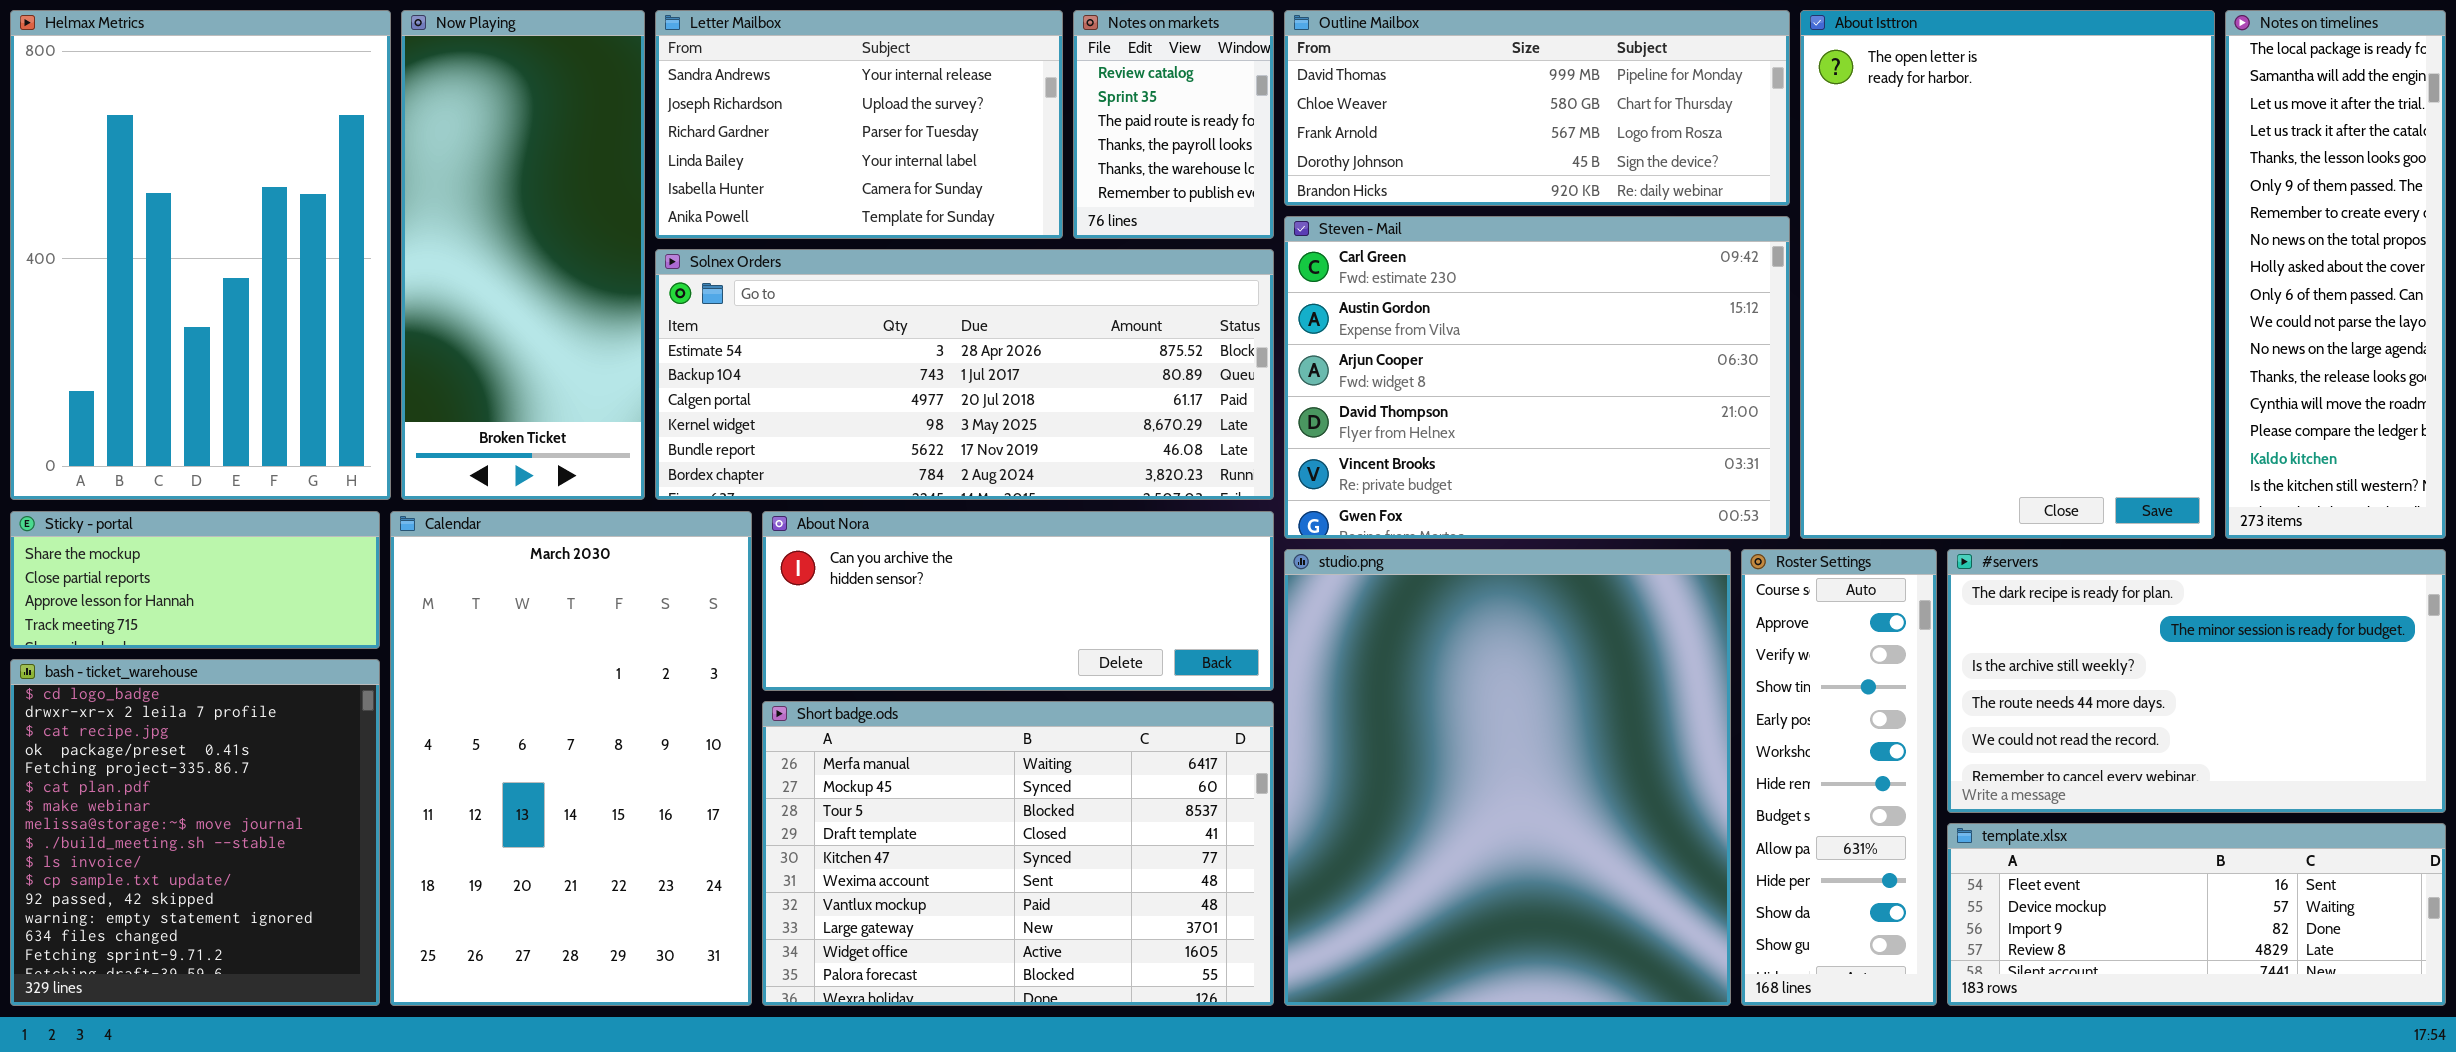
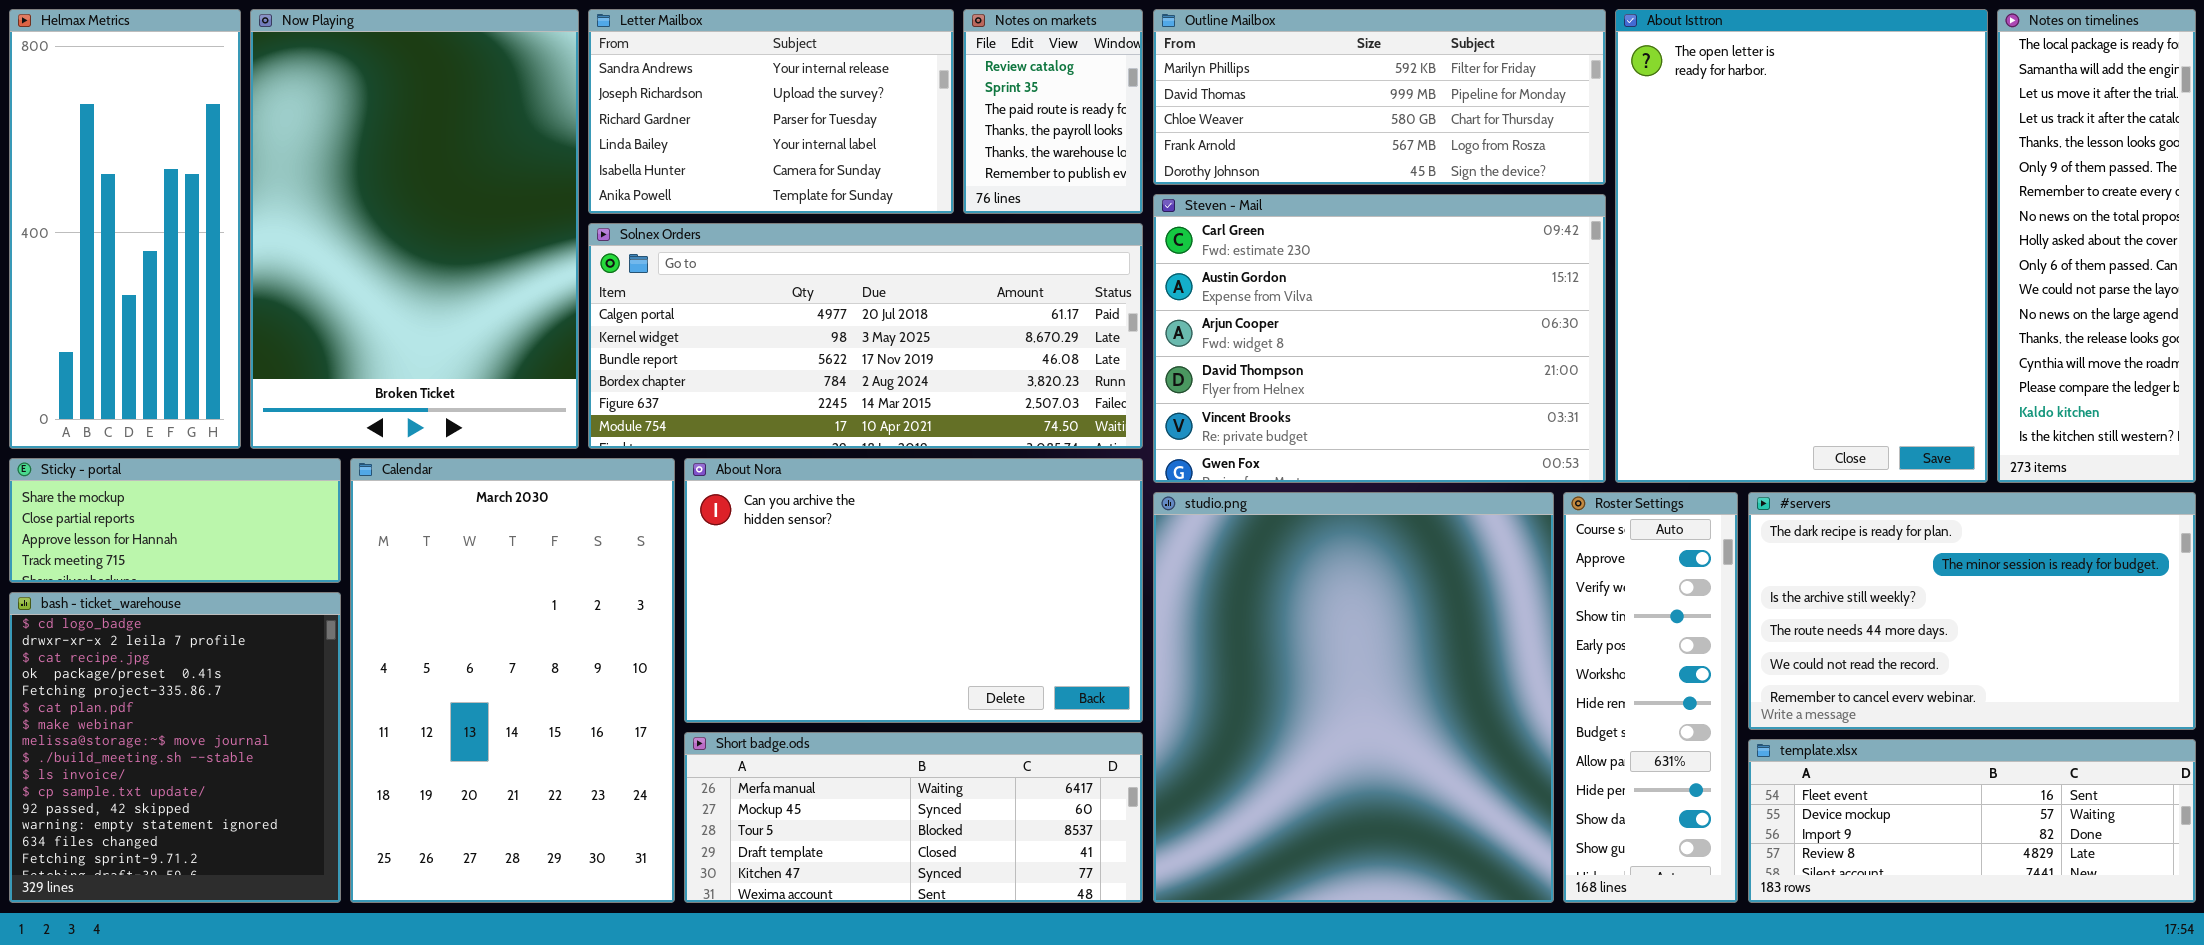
Helmax Metrics: [10,10,391,500] -> [9,9,241,449], resized
Now Playing: [401,10,645,500] -> [250,9,579,449], resized
Outline Mailbox: [1284,10,1790,206] -> [1153,9,1606,185], scrolled up 1 row
Solnex Orders: [655,249,1274,500] -> [588,223,1143,449], scrolled down 2 rows
About Nora: [762,511,1274,691] -> [684,458,1143,723], resized
Short badge.ods: [762,701,1274,1006] -> [684,732,1143,903], resized

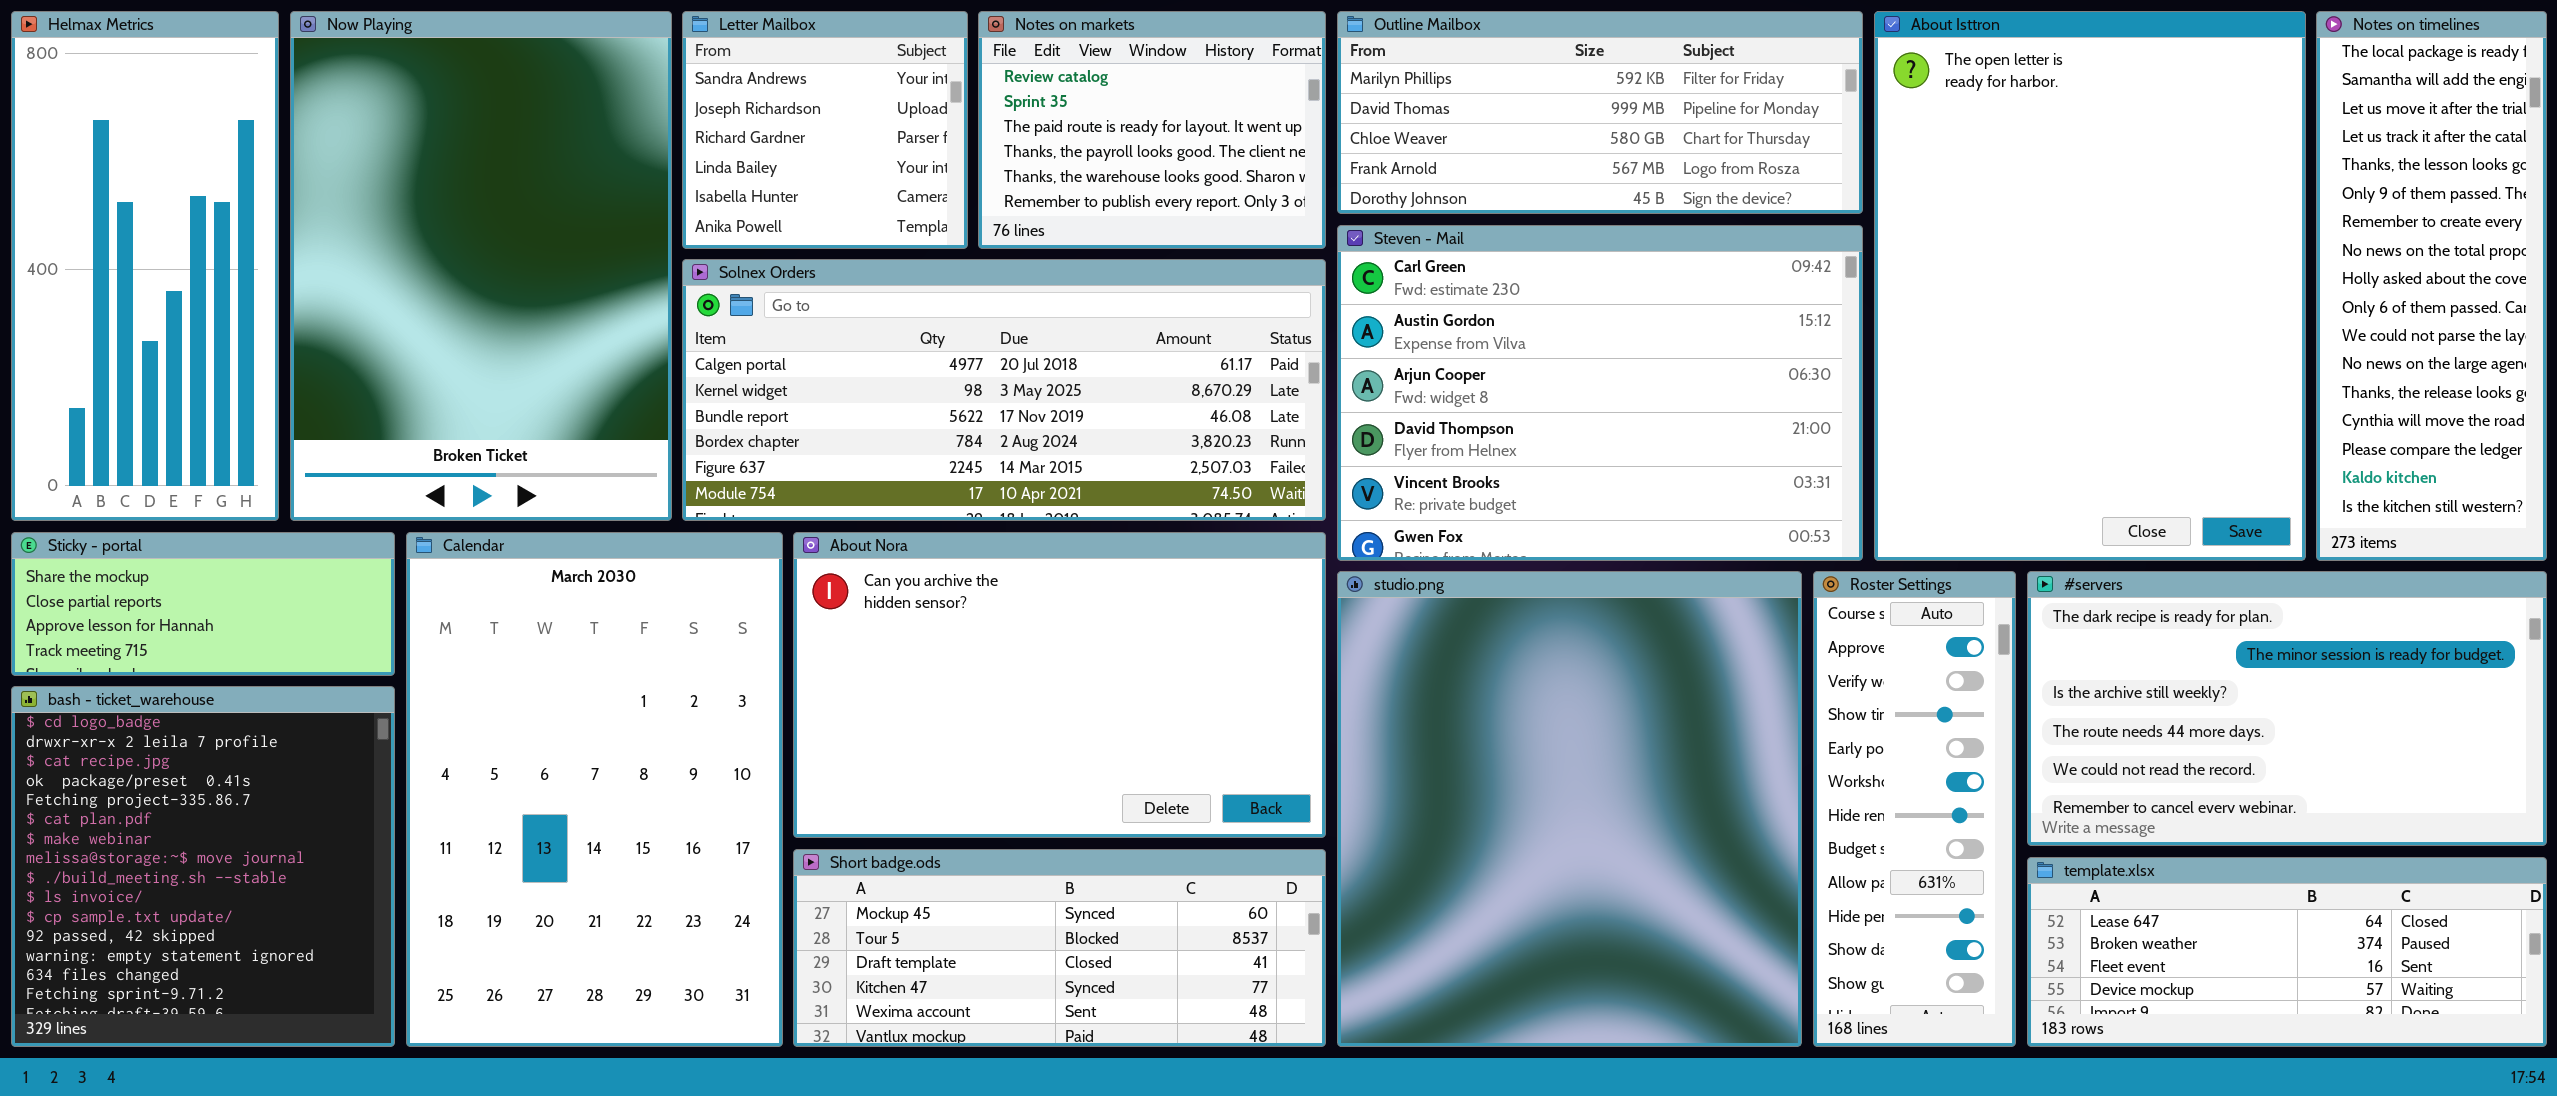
Letter Mailbox: [588,9,954,214] -> [682,11,968,249], resized
Notes on markets: [963,9,1143,214] -> [978,11,1326,249], resized
Short badge.ods: [684,732,1143,903] -> [793,849,1326,1047], scrolled down 1 row
template.xlsx: [1748,739,2196,903] -> [2027,857,2547,1047], scrolled up 2 rows

